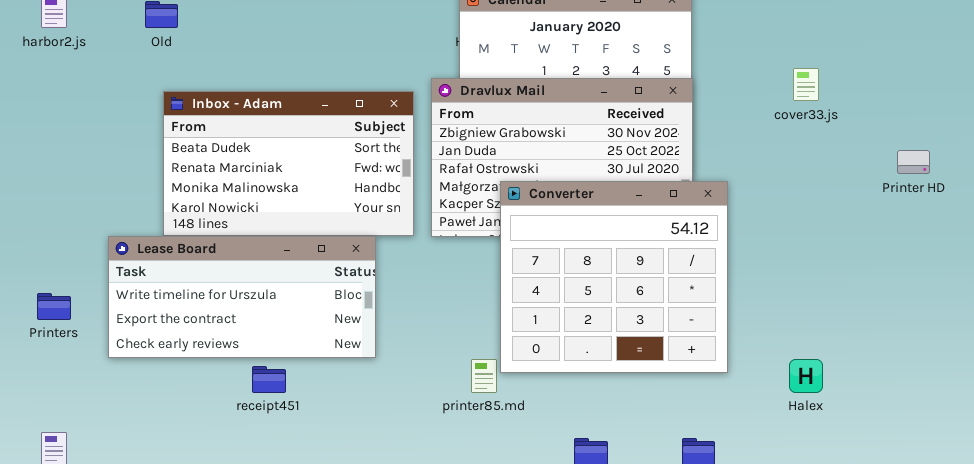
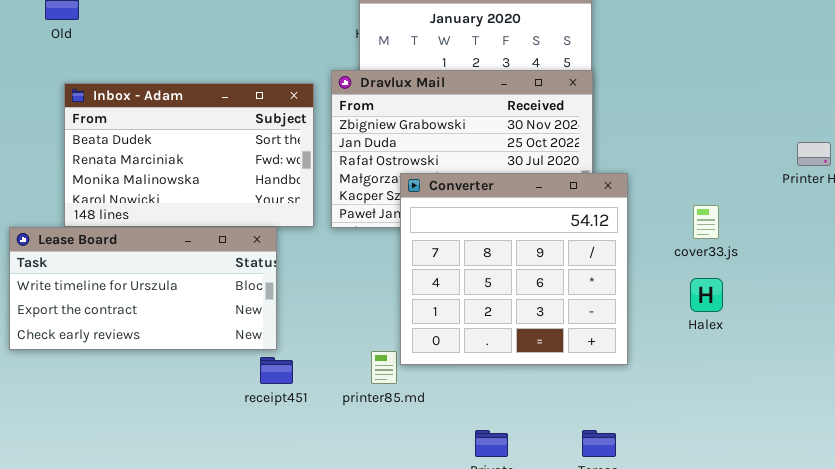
cover33.js: [793,68,819,101] -> [693,205,719,239], moved
Halex: [789,359,823,393] -> [690,278,723,312], moved
receipt451: [252,366,286,393] -> [260,357,293,384], moved

